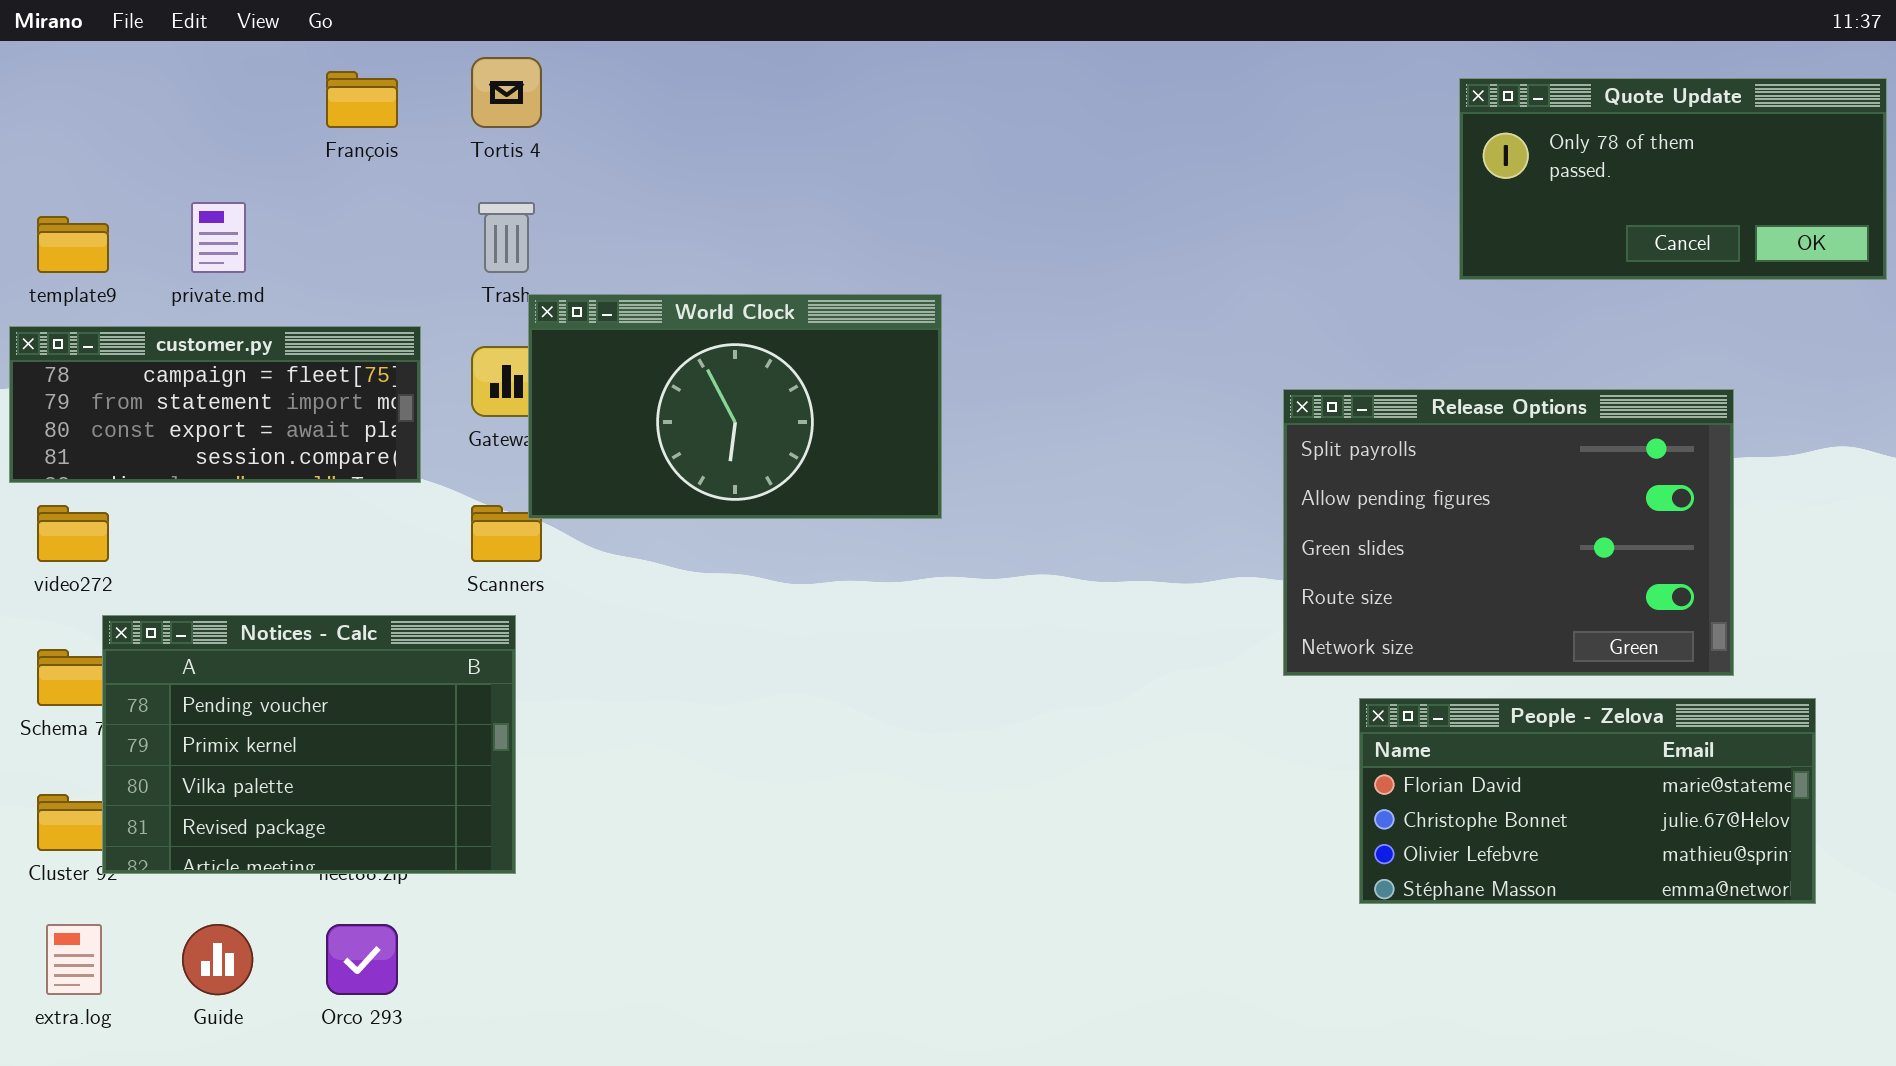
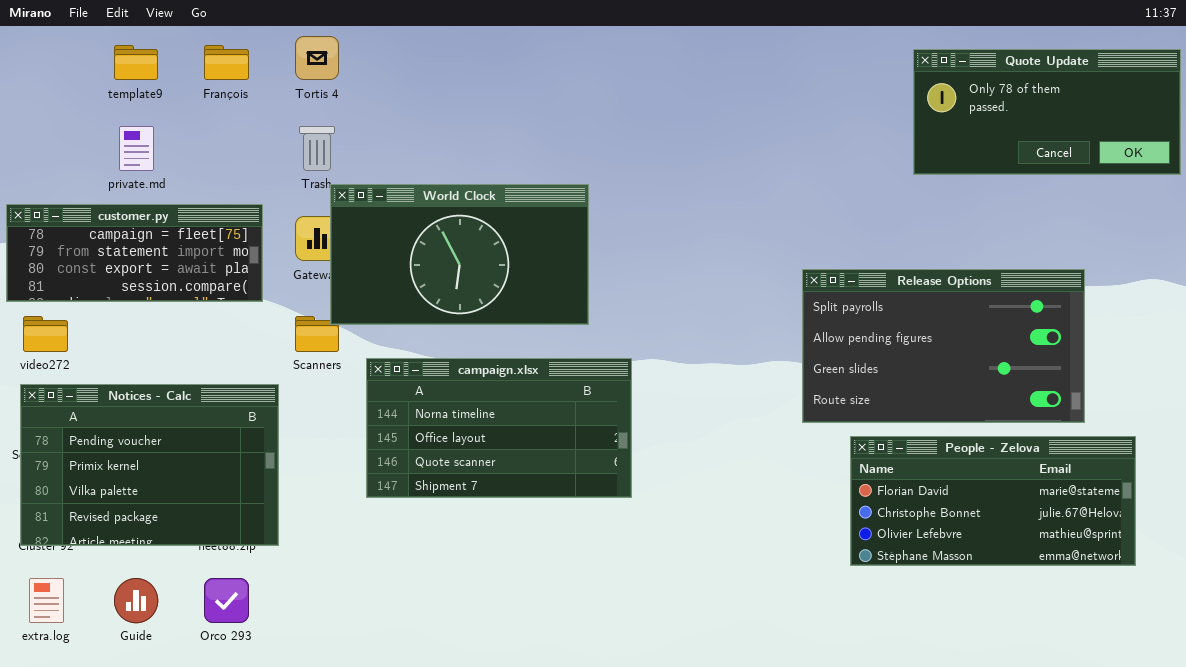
template9: [37,216,109,273] -> [114,45,158,80], moved
Release Options: [1283,389,1734,676] -> [802,269,1085,423], resized
campaign.xlsx: none -> [366,358,632,498], opened
Notices - Calc: [102,615,516,874] -> [20,384,279,546], moved

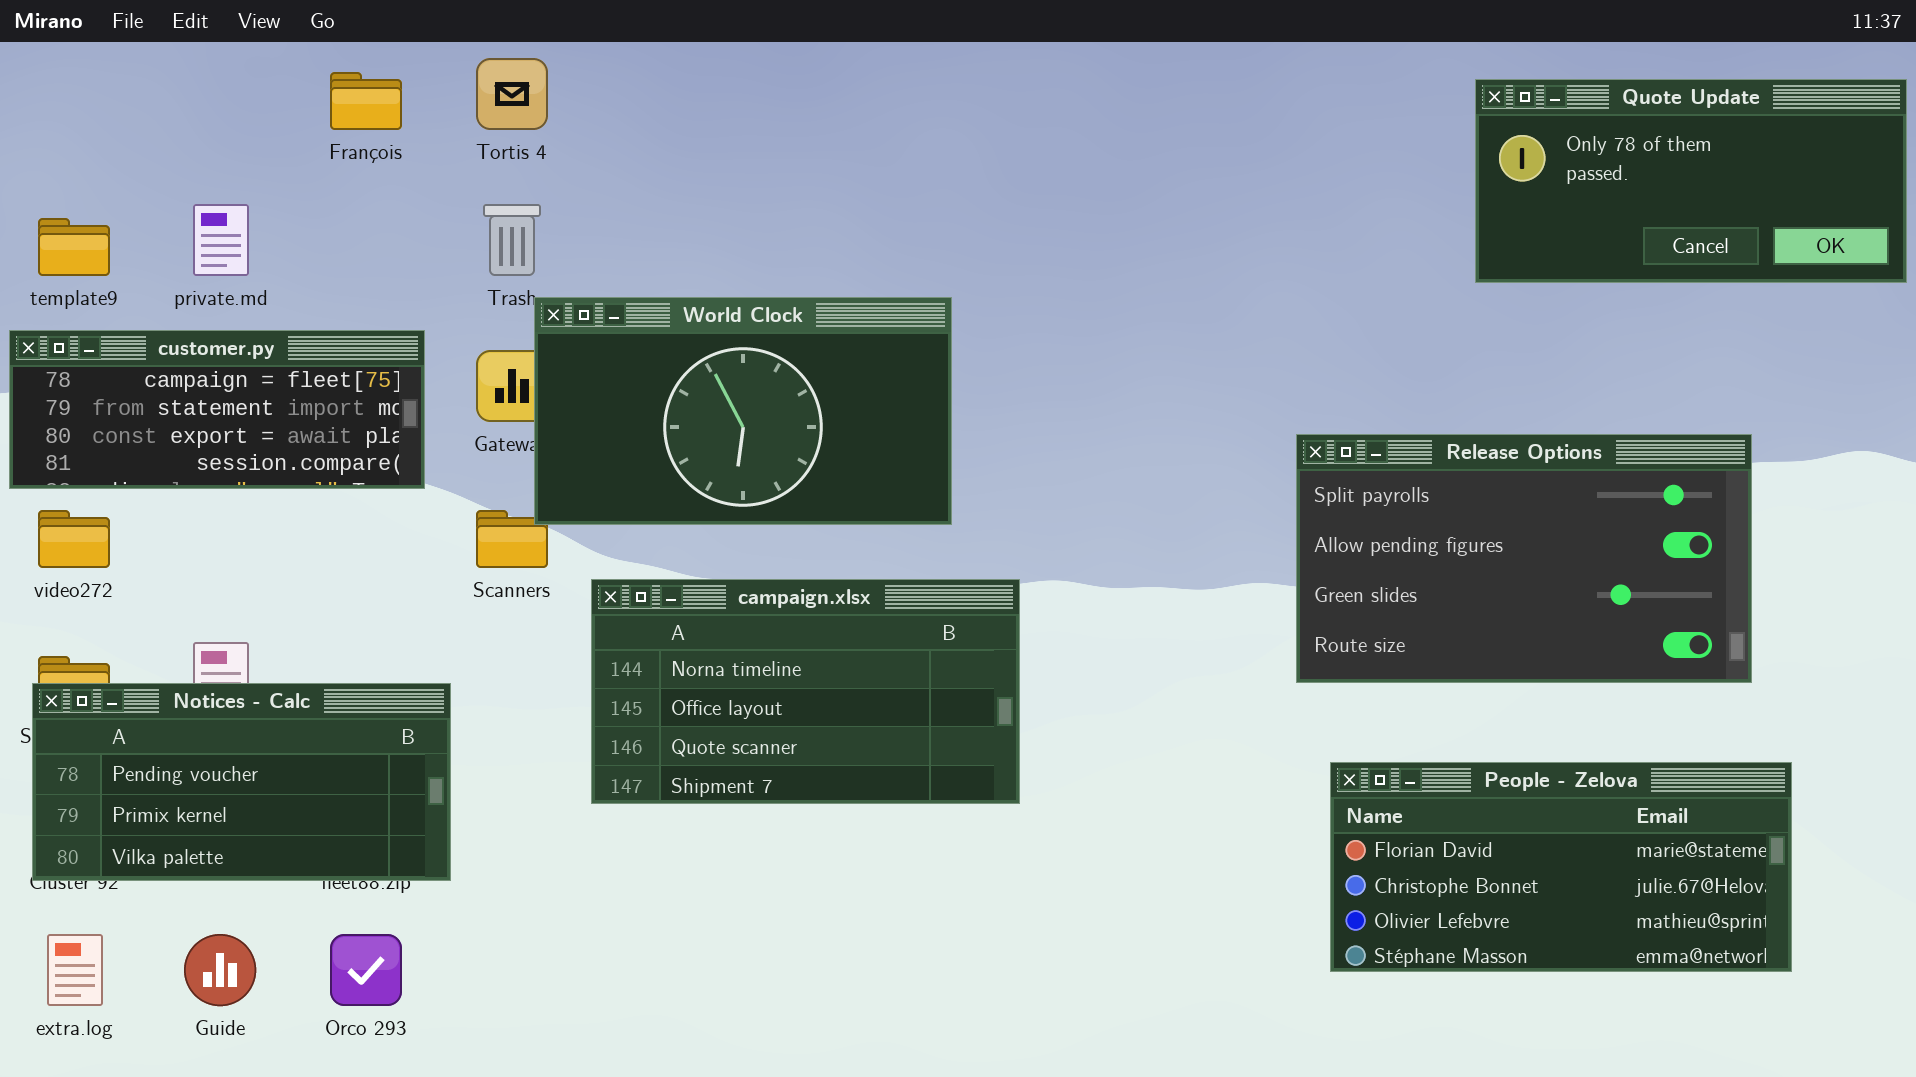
template9: [114,45,158,80] -> [38,218,110,276], moved
Notices - Calc: [20,384,279,546] -> [32,683,451,881], resized
People - Zelova: [850,436,1136,566] -> [1330,762,1792,972], moved

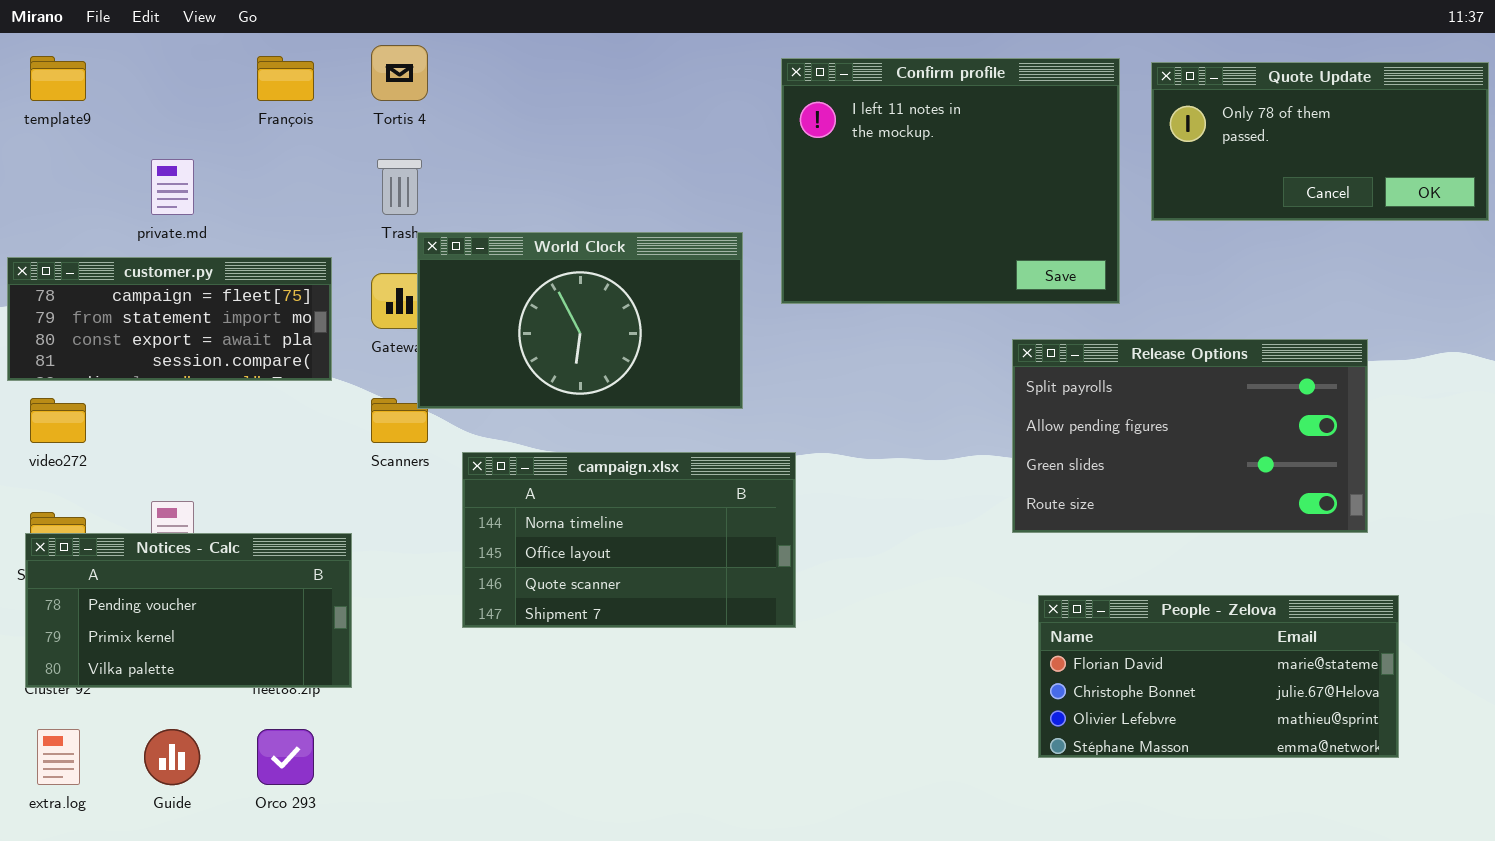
Confirm profile: none -> [781,58,1120,304], opened
template9: [38,218,110,276] -> [30,56,86,101], moved

